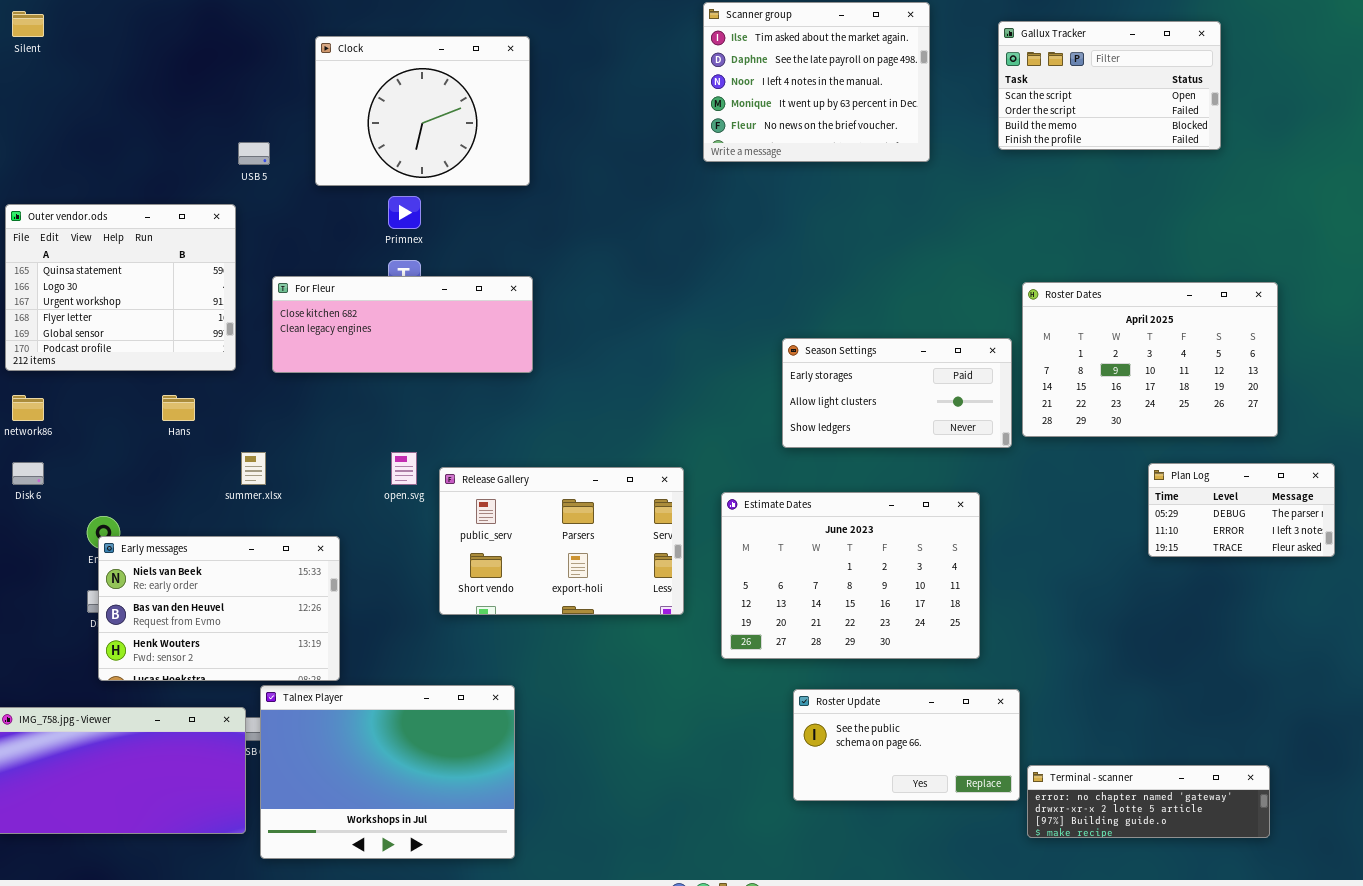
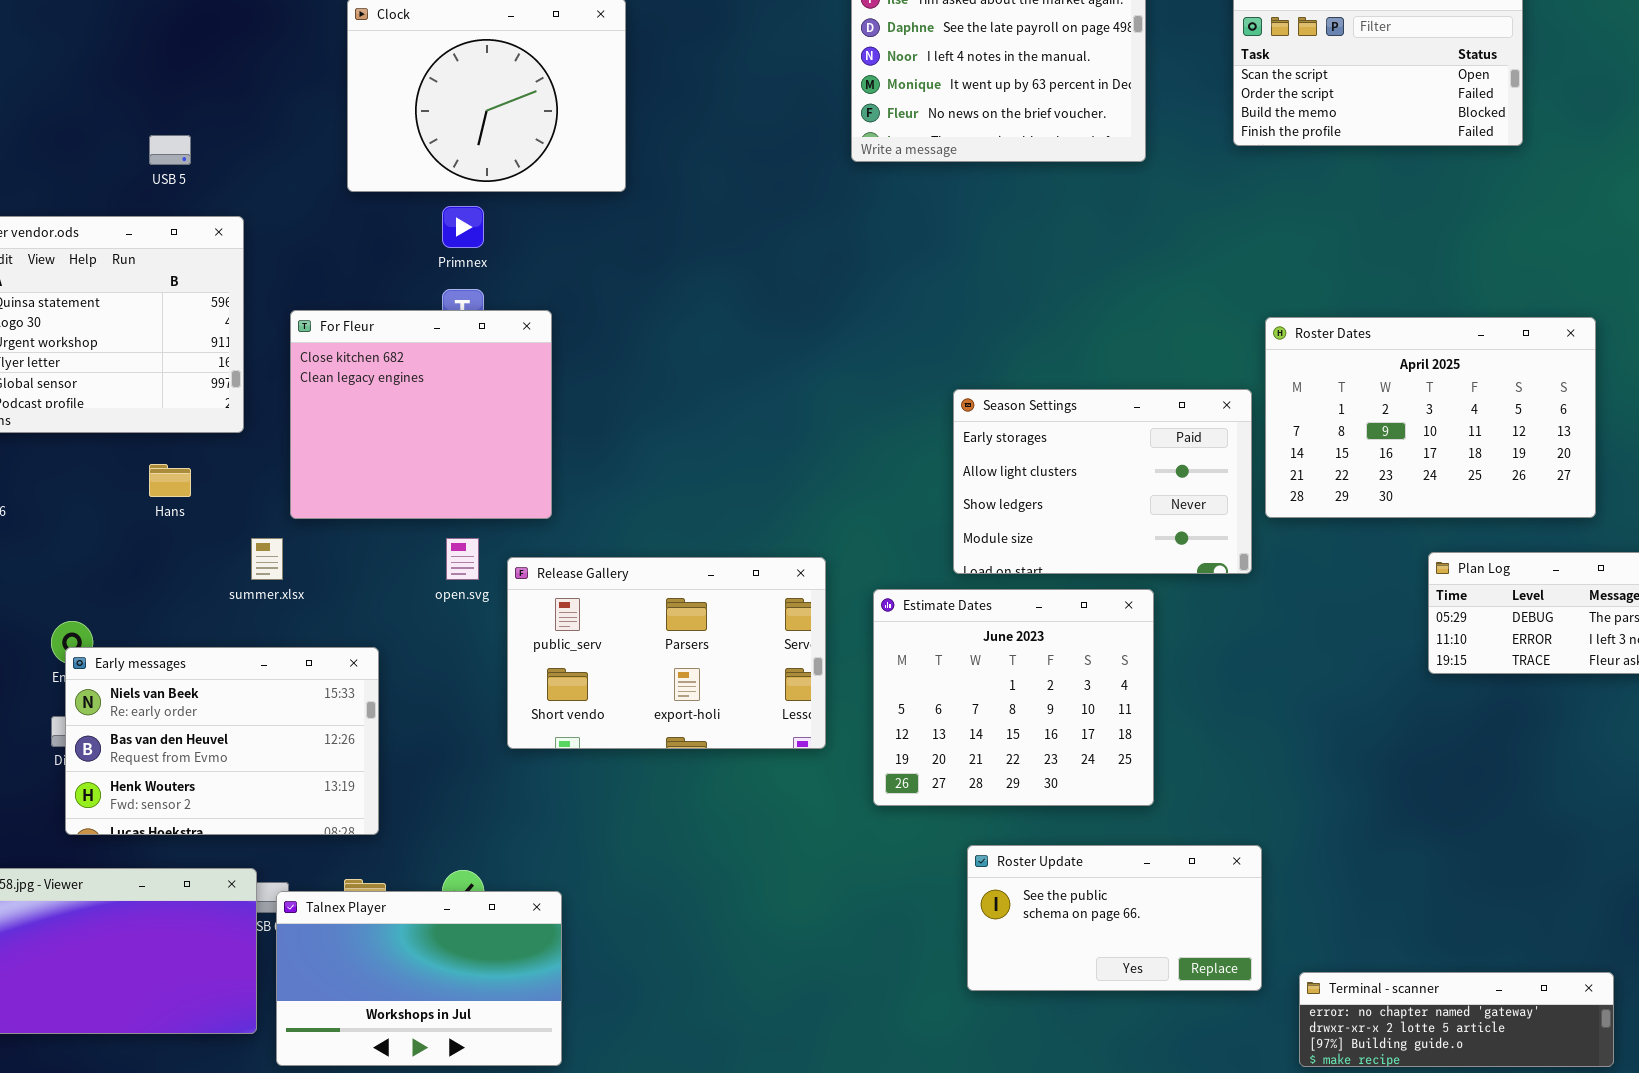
USB 5: [238,142,270,165] -> [149,135,191,165], moved
For Fleur: [272,276,533,373] -> [290,310,552,519], resized
Season Settings: [782,338,1012,448] -> [953,389,1252,574], resized
Estimate Dates: [721,492,980,659] -> [873,589,1154,806], resized
Talnex Player: [260,685,515,859] -> [276,891,562,1066], resized
Terminal - scanner: [1027,765,1270,838] -> [1299,972,1614,1067], moved

